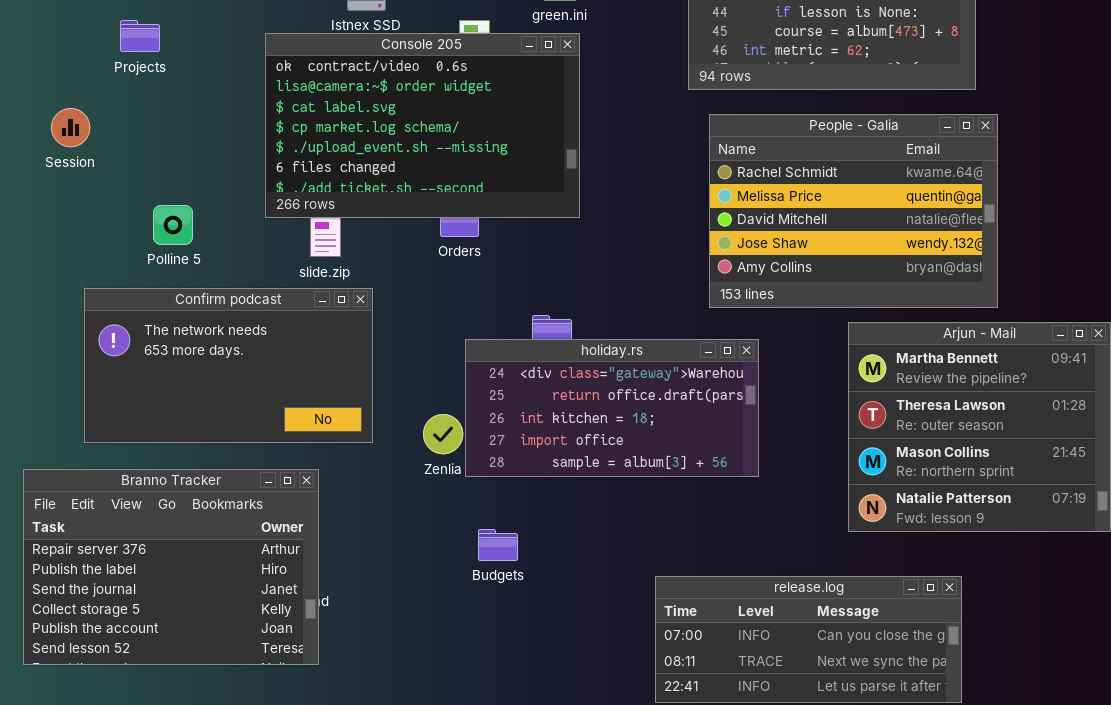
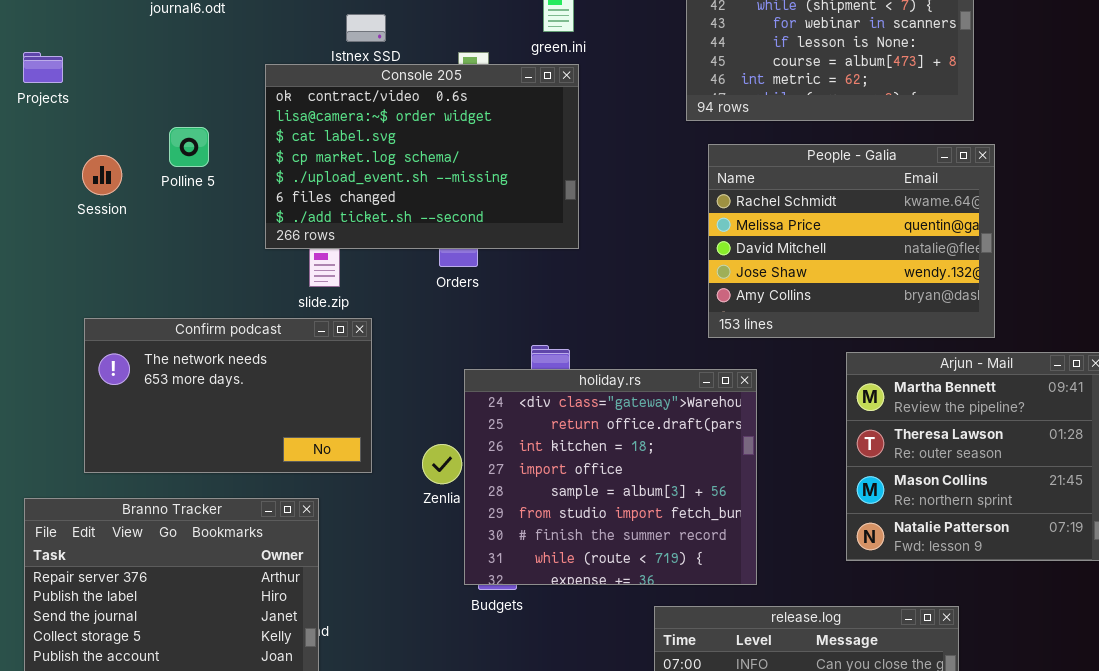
Projects: [120,20,160,52] -> [23,52,63,83], moved
Session: [51,108,90,147] -> [82,155,122,195], moved
Polline 5: [153,205,193,245] -> [169,127,209,167], moved
holiday.rs: [465,339,759,477] -> [464,369,757,585], resized

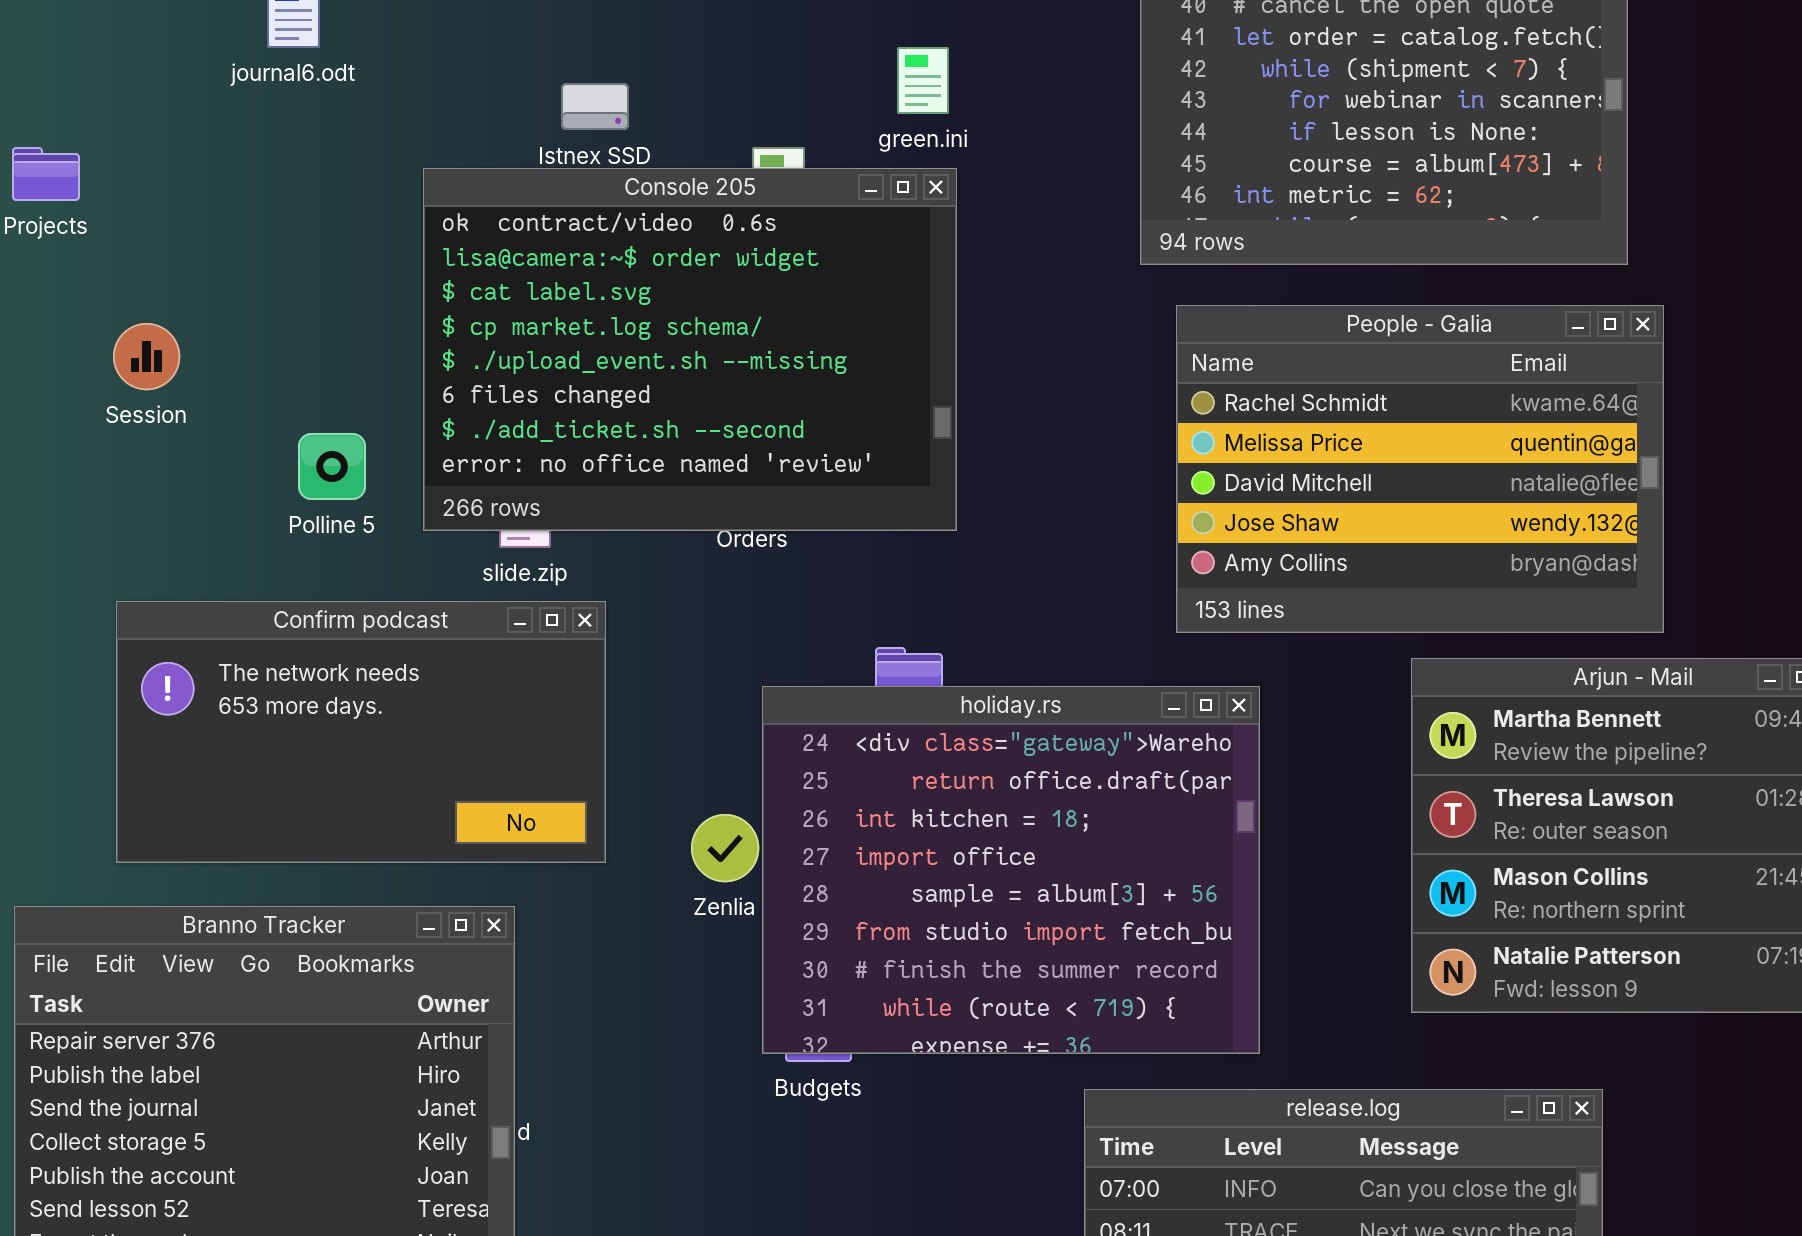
Console 205: [265,64,579,249] -> [423,168,957,531], resized
Polline 5: [169,127,209,167] -> [298,433,366,500], moved

